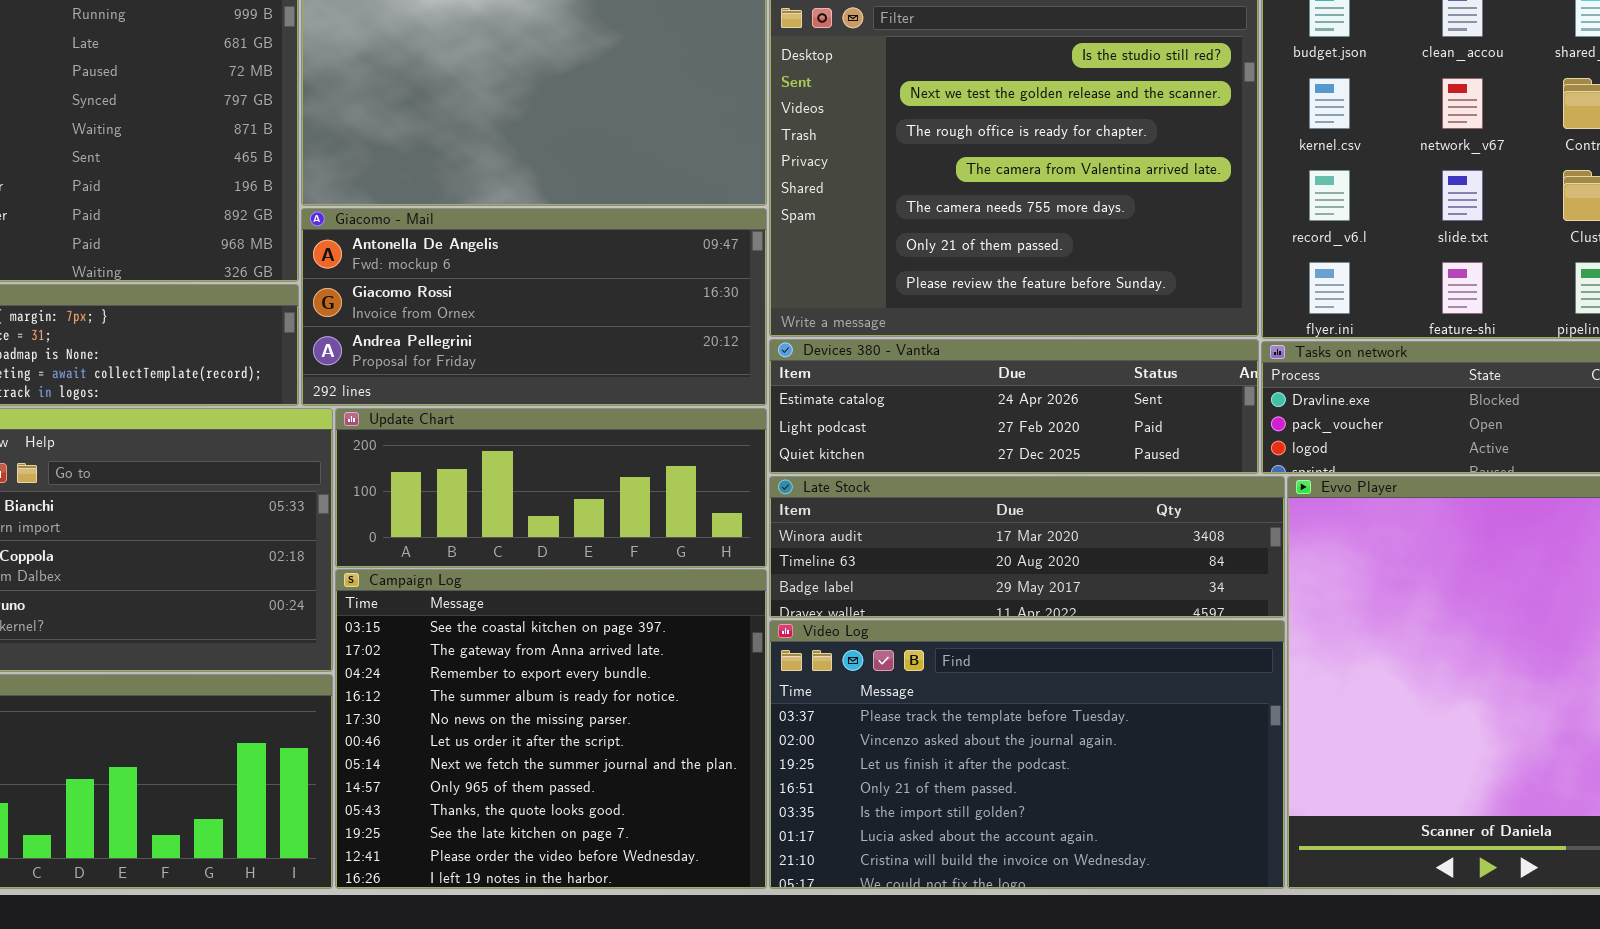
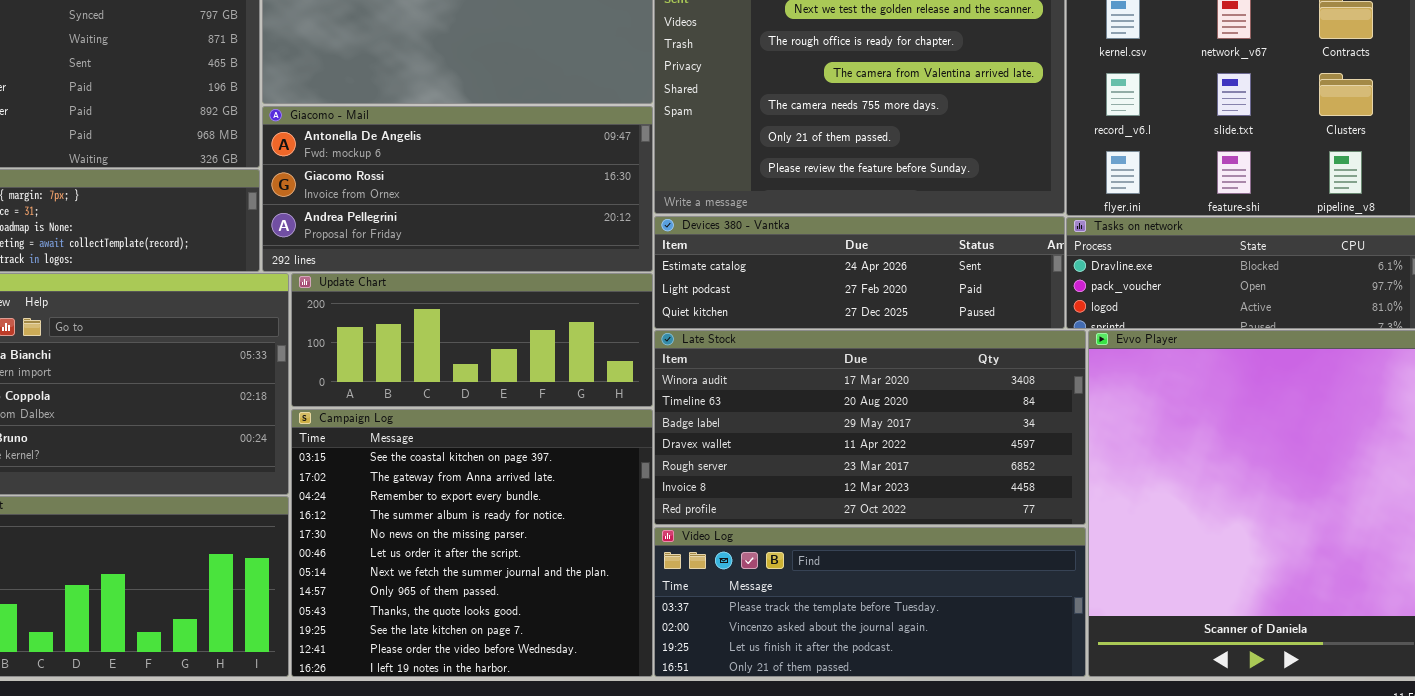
Late Stock: [769,476,1285,618] -> [654,330,1086,525], resized
Video Log: [769,620,1285,889] -> [654,527,1086,677], resized

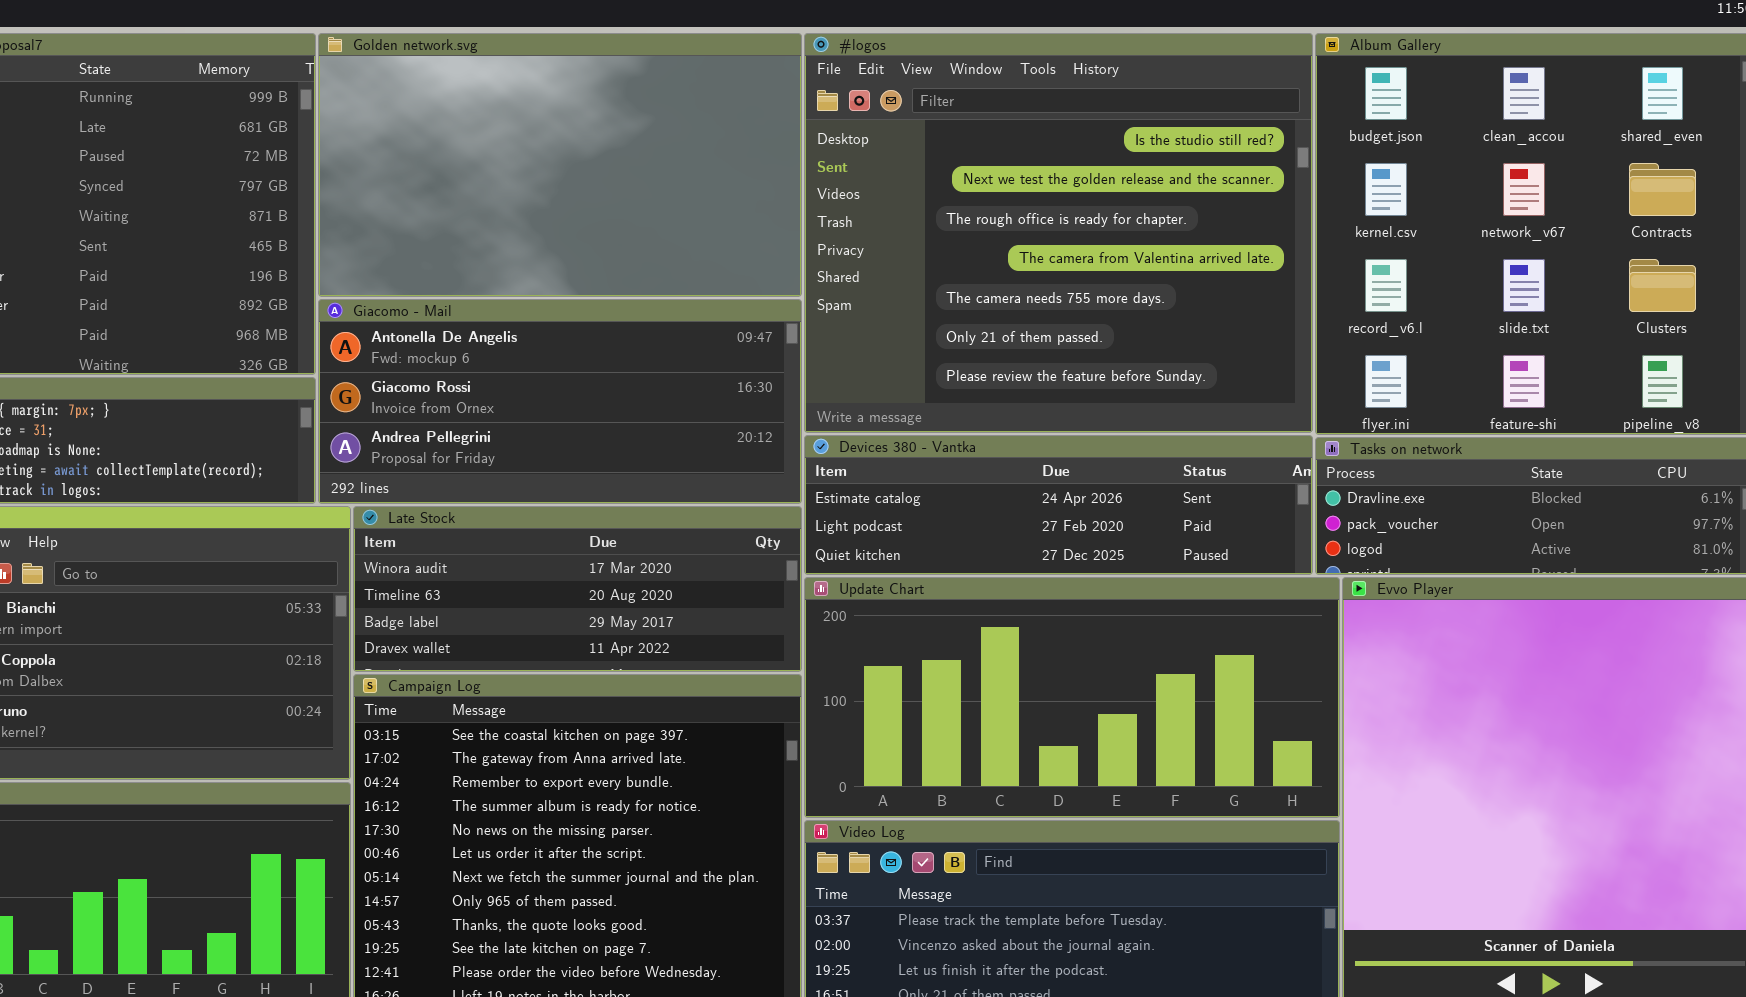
Update Chart: [291,273,653,407] -> [804,577,1340,818], moved, resized
Late Stock: [654,330,1086,525] -> [353,506,802,672], moved, resized

